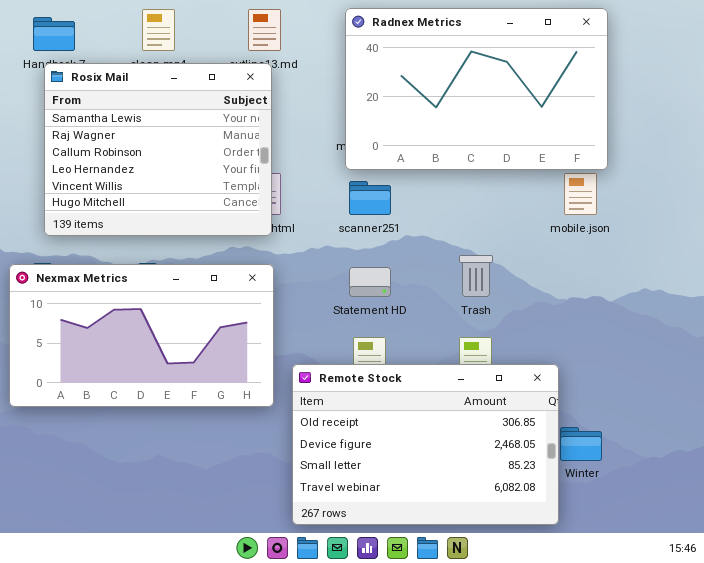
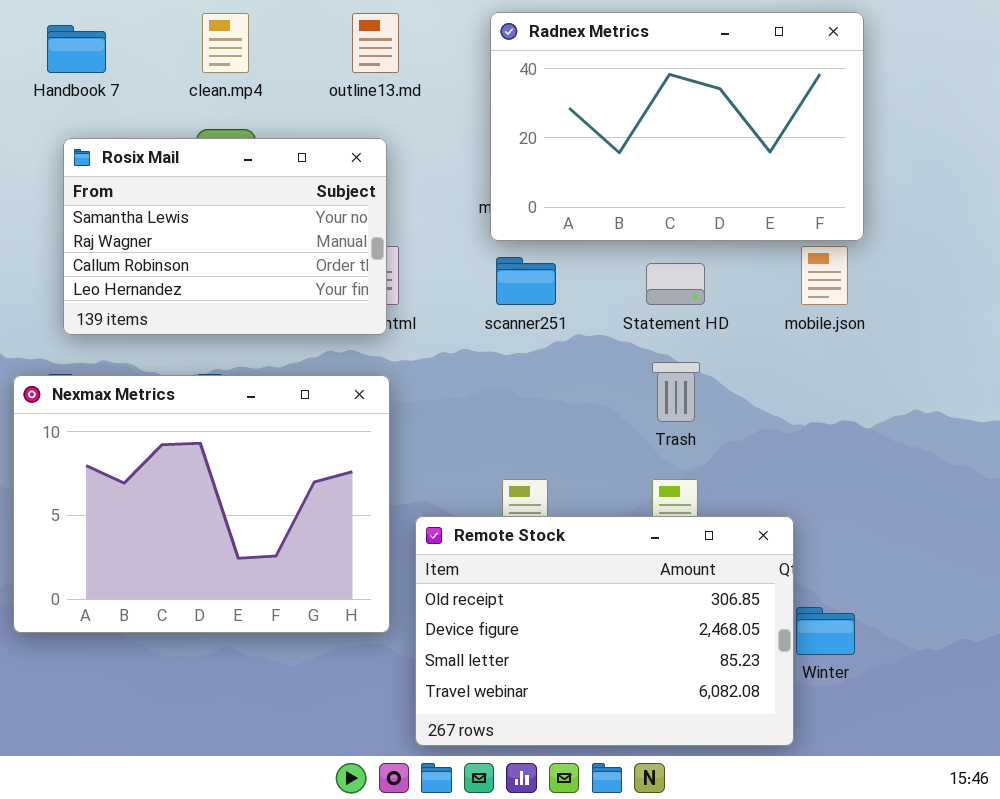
Rosix Mail: [44,63,272,236] -> [63,138,387,335], resized
Nexmax Metrics: [9,264,274,407] -> [13,375,390,633], resized
Statement HD: [349,267,391,297] -> [646,263,705,305], moved

